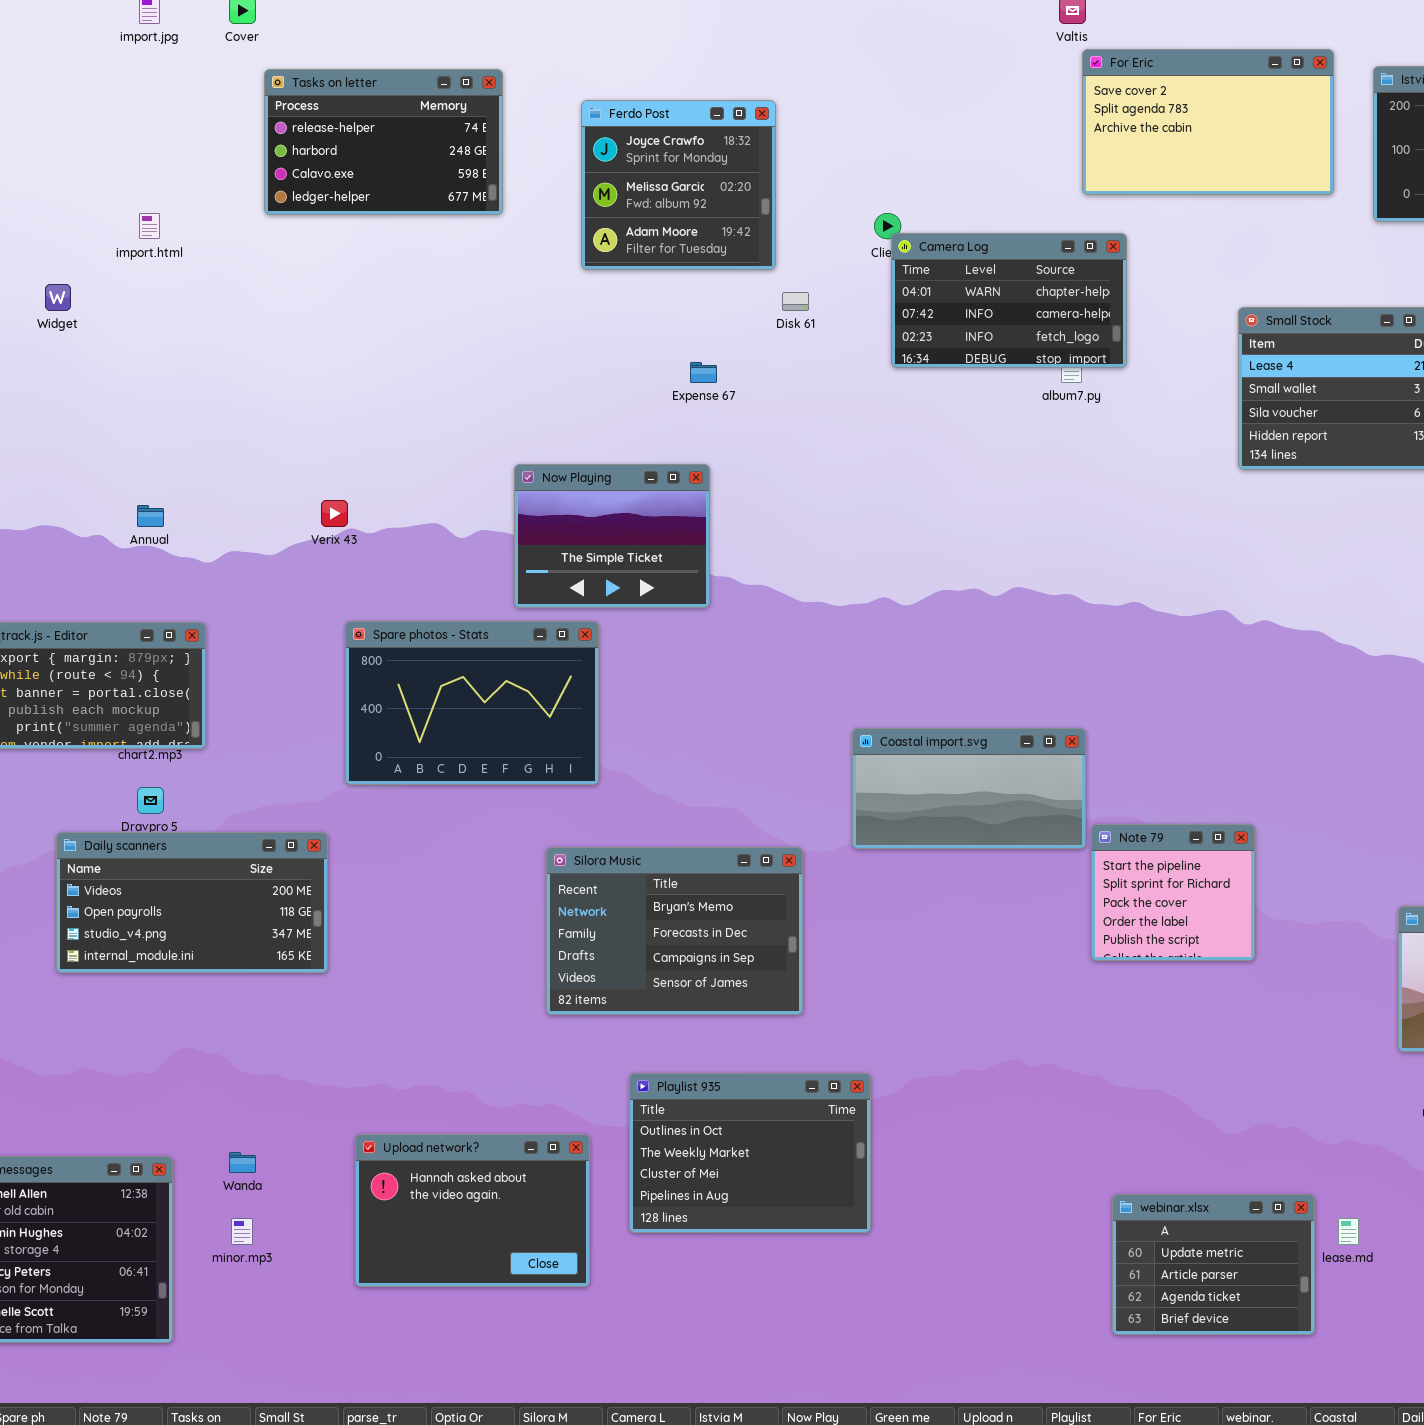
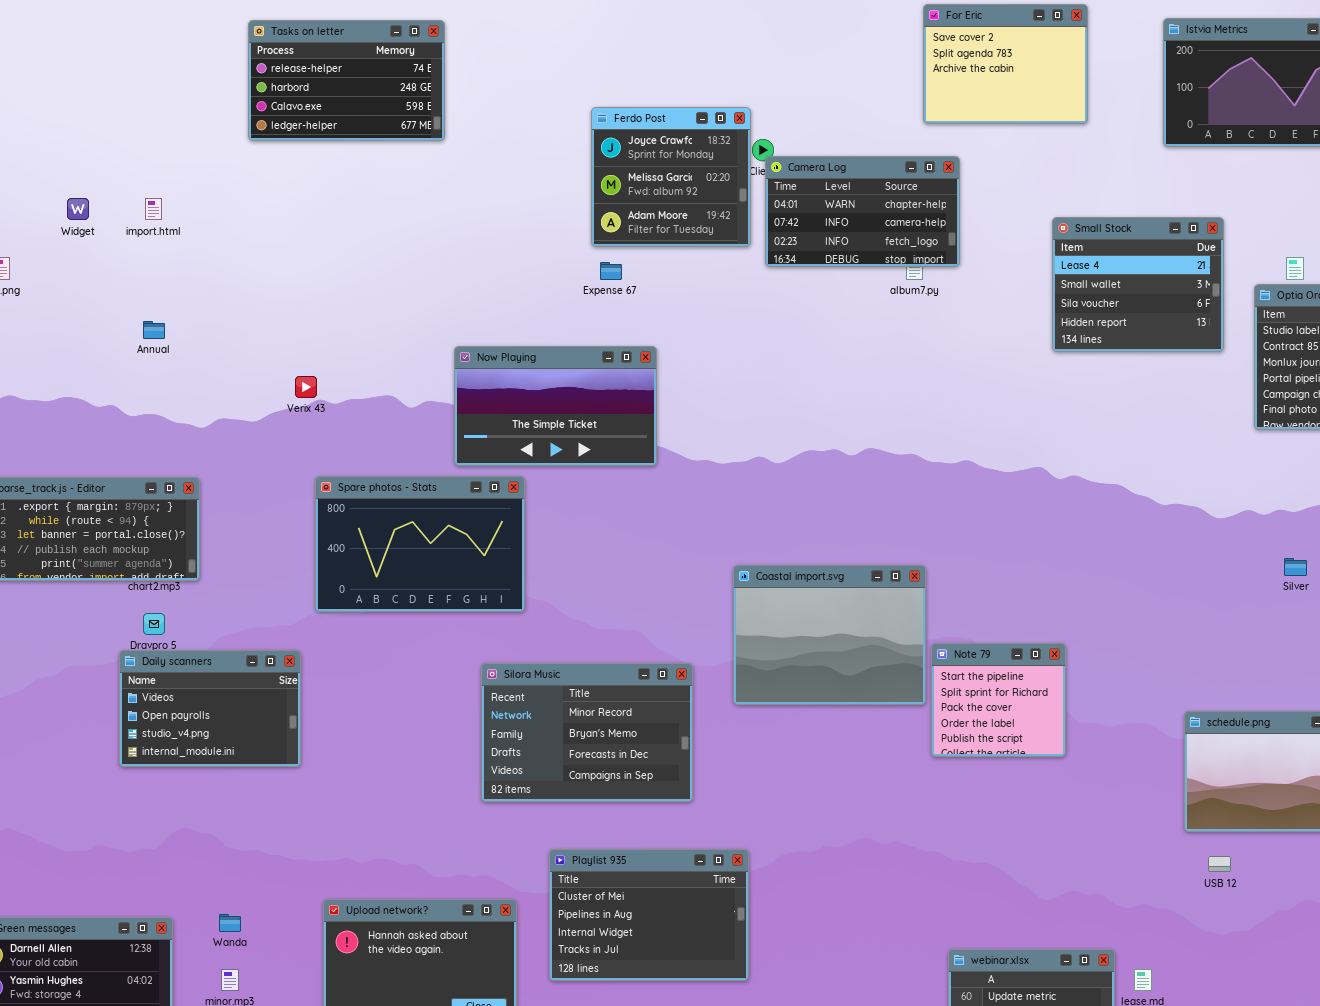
For Eric: [1082,49,1334,195] -> [923,4,1088,124], resized
Ferdo Post: [581,100,776,270] -> [591,107,751,247], moved
import.html: [139,213,160,239] -> [145,198,162,220], moved
Now Playing: [514,464,710,608] -> [454,346,657,466], resized
Annual: [137,505,164,527] -> [143,321,165,339], moved
Coastal import.svg: [852,728,1086,849] -> [733,565,926,705], resized
Daily scanners: [56,832,328,973] -> [119,650,301,767], resized
Silora Music: [546,847,803,1015] -> [481,663,693,802], scrolled up 1 row
Playlist 935: [629,1073,871,1233] -> [549,849,749,981], scrolled down 2 rows

